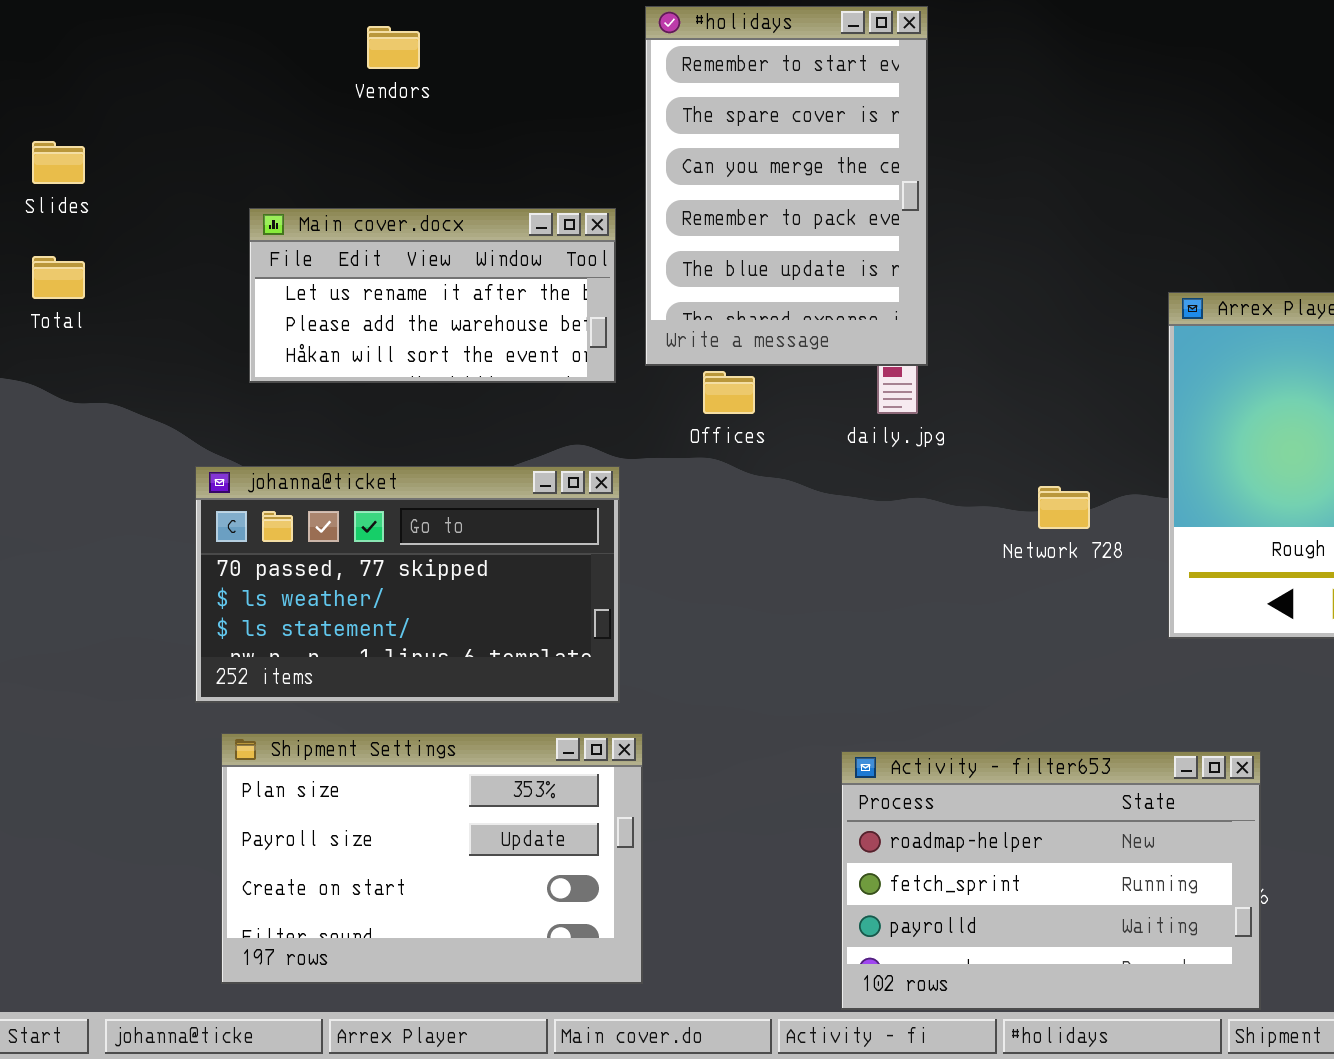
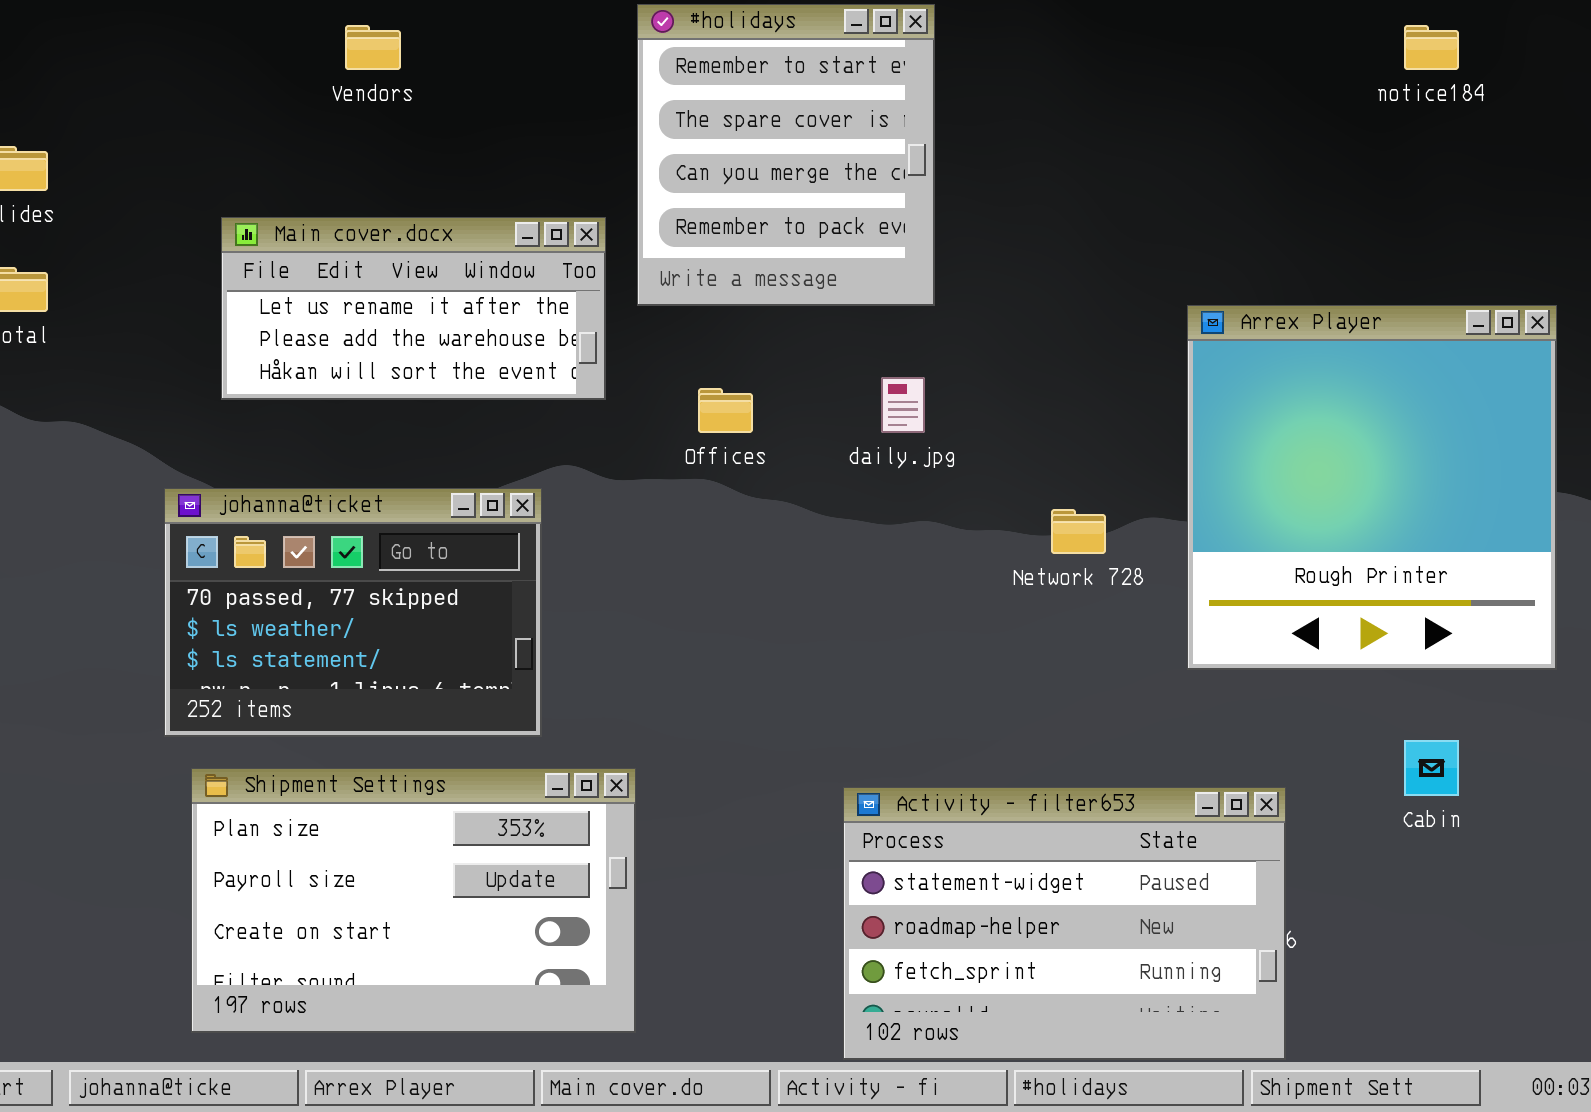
#holidays: [645,6,928,366] -> [637,4,935,306], resized
johanna@ticket: [195,466,620,703] -> [164,488,542,737], resized
Activity - filter653: [841,751,1261,1010] -> [843,787,1286,1060], scrolled up 1 row

